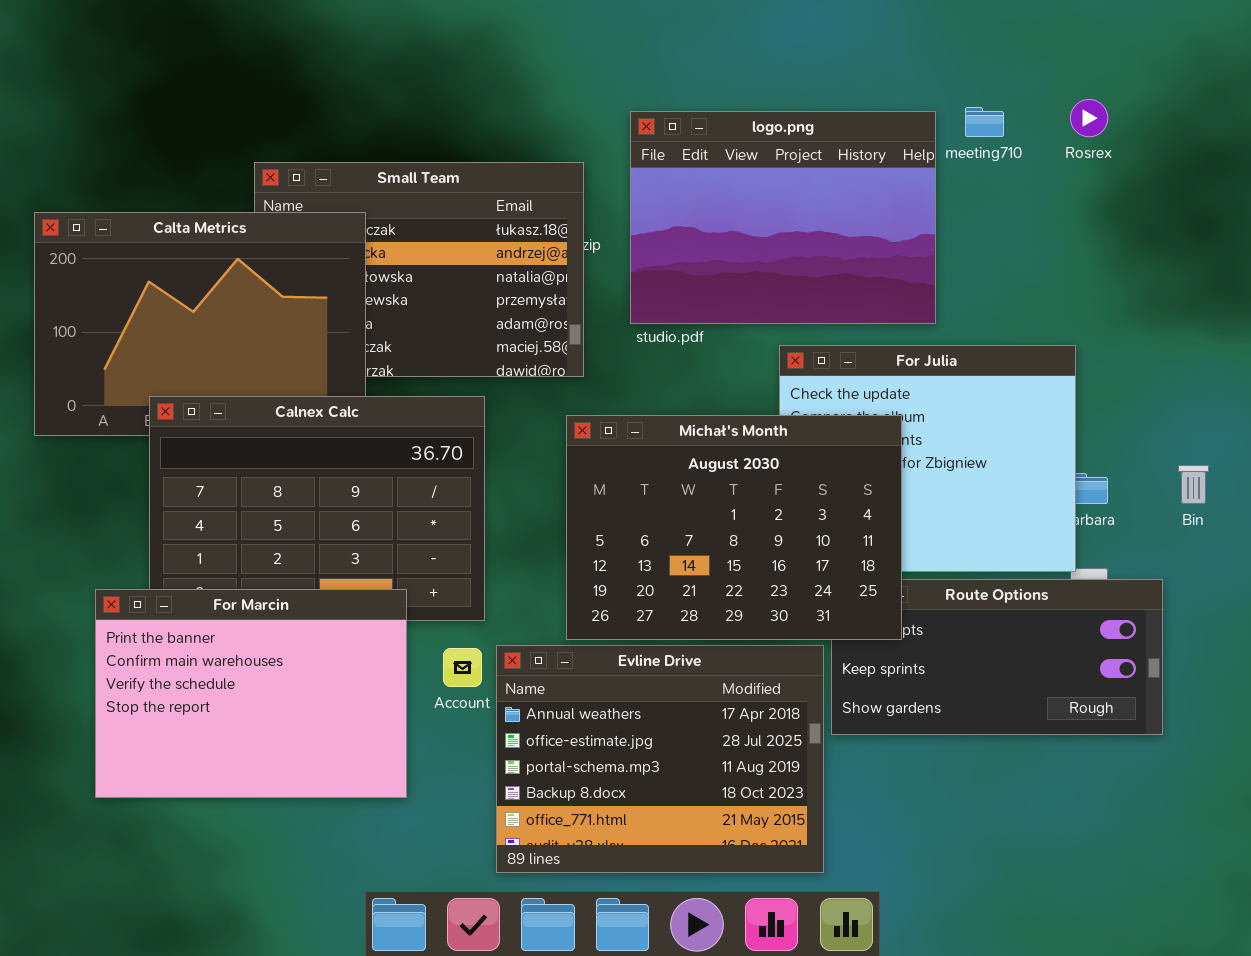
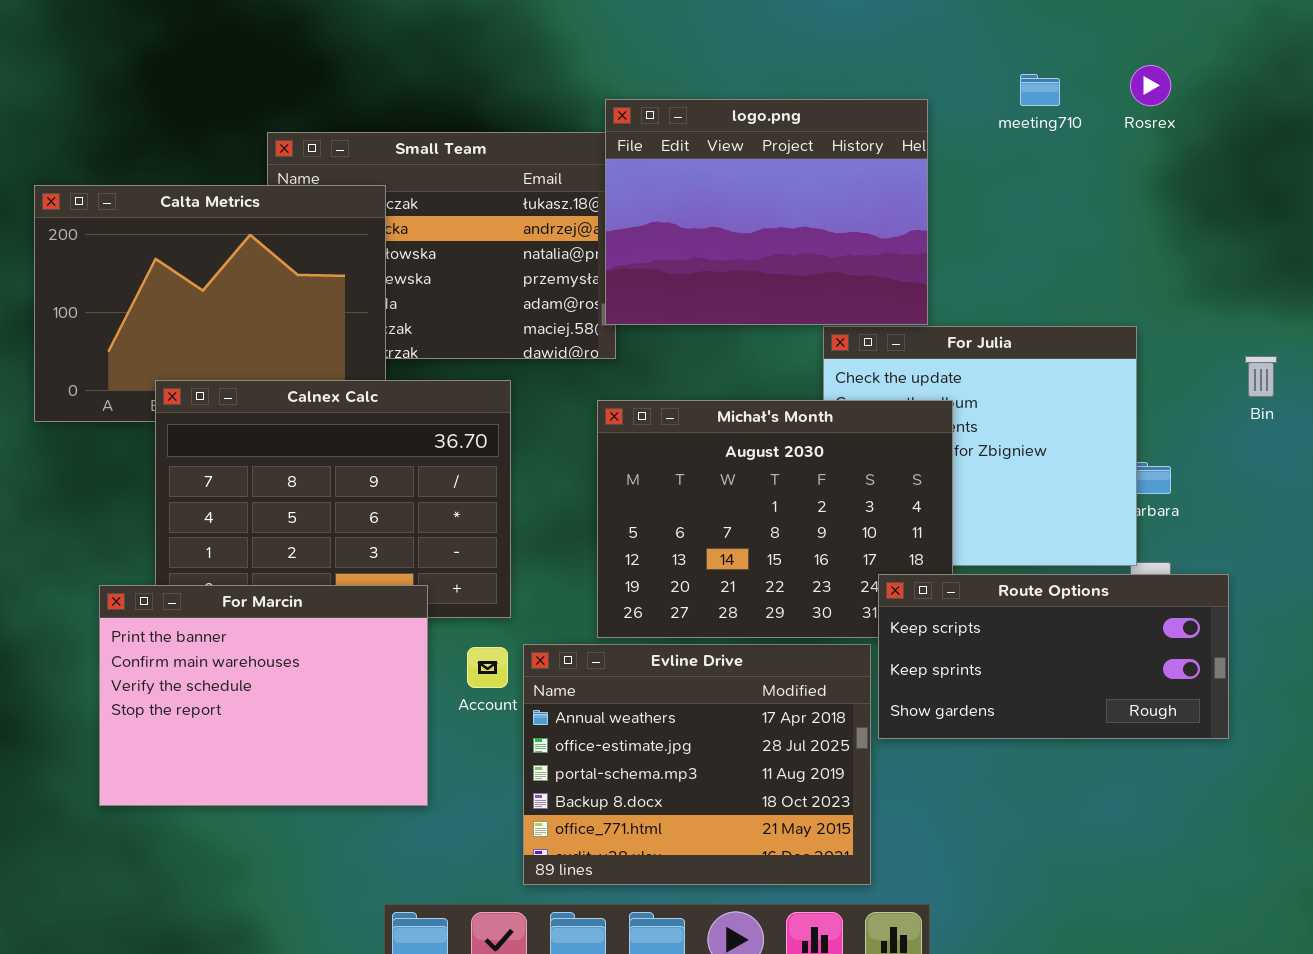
logo.png: [630,111,936,324] -> [605,99,928,325], moved
Bin: [1178,465,1209,504] -> [1245,356,1277,397], moved
Route Options: [831,579,1163,735] -> [878,574,1229,739], raised

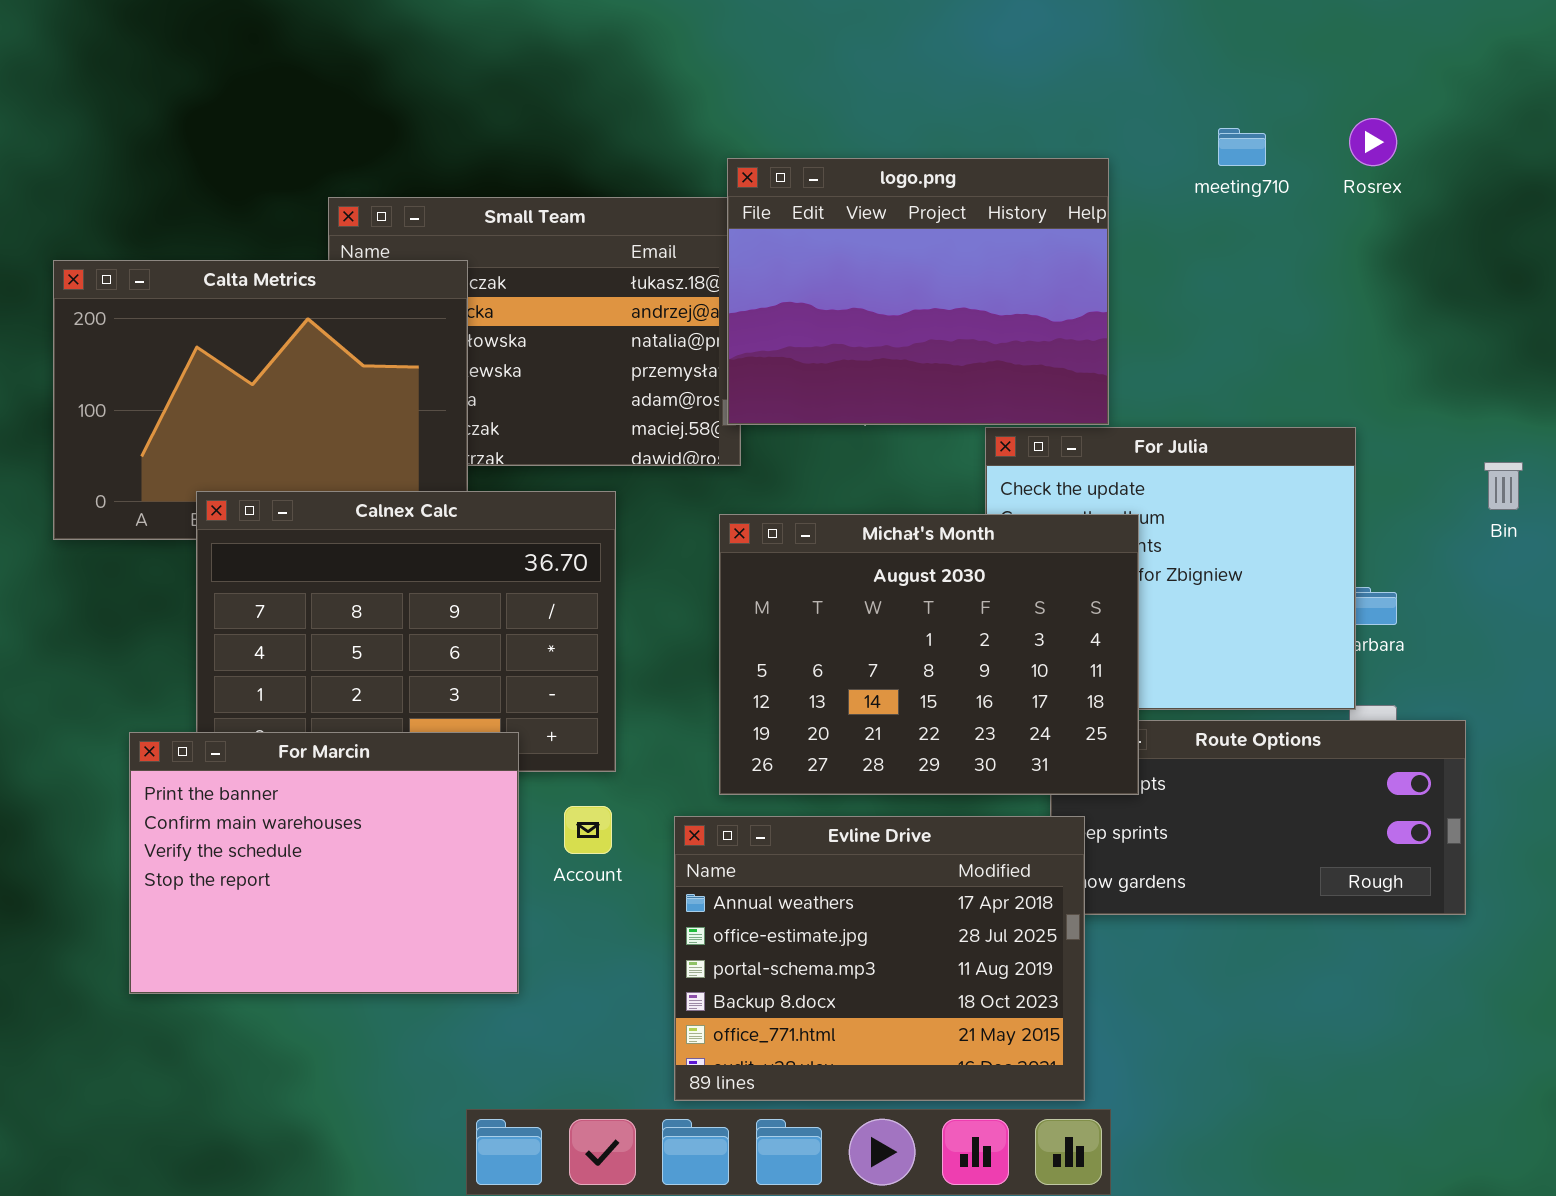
Michał's Month: [597,400,953,638] -> [719,514,1139,795], raised
Evline Drive: [523,644,871,885] -> [674,816,1085,1101], moved

